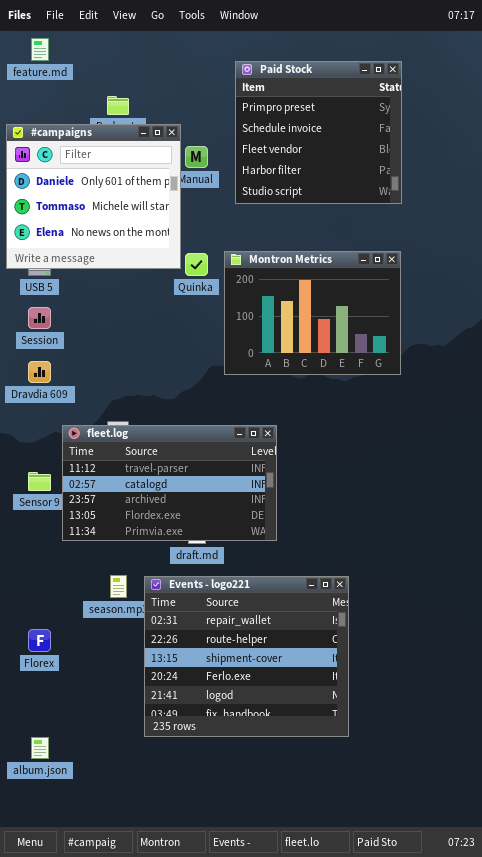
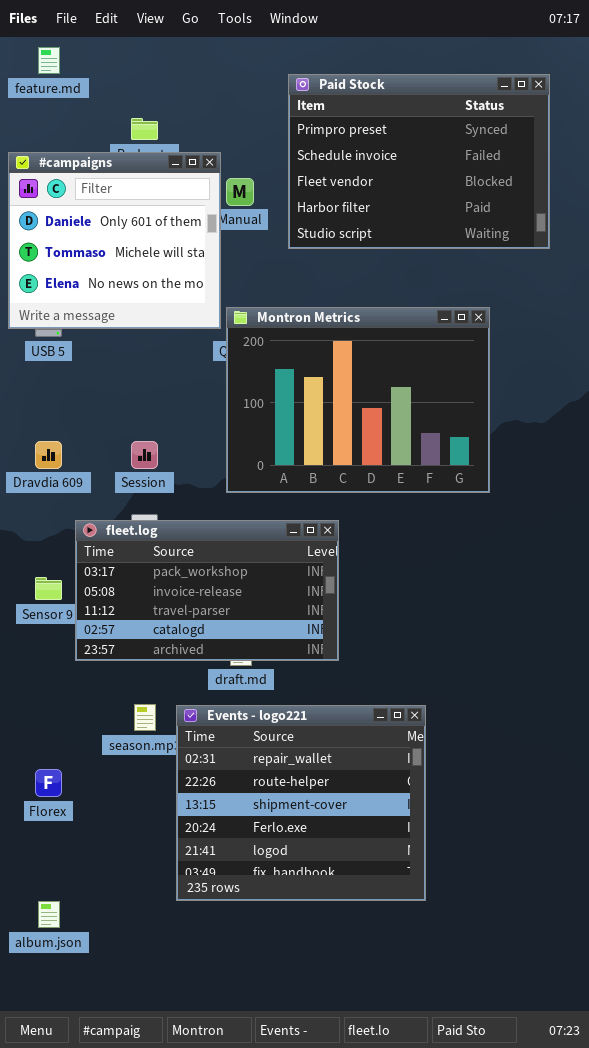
Paid Stock: [235,61,402,204] -> [288,74,550,249], resized
Montron Metrics: [224,251,401,375] -> [226,307,490,493], resized
Session: [28,307,51,329] -> [131,441,158,469], moved
fleet.log: [62,425,277,541] -> [75,520,339,661], scrolled up 2 rows

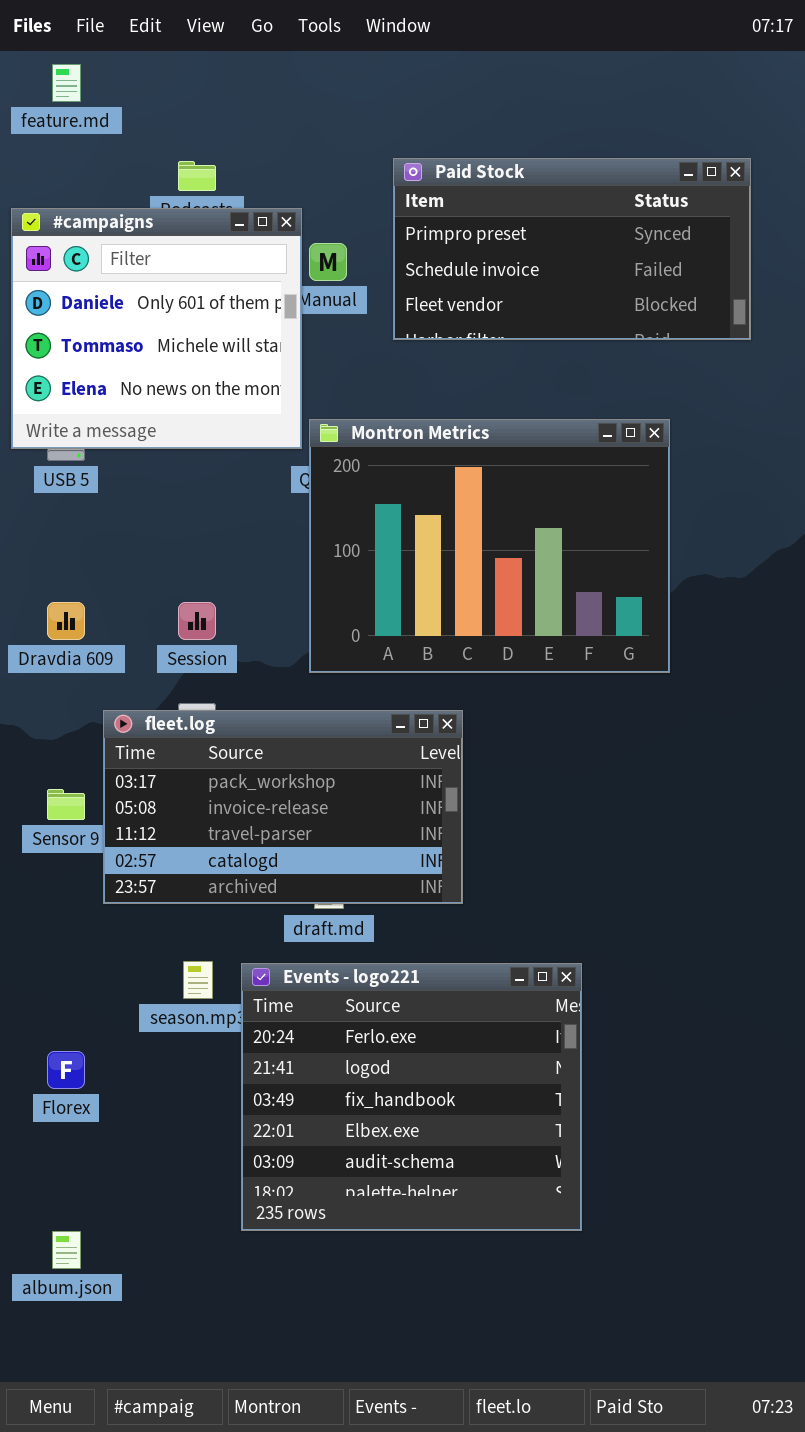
Paid Stock: [288,74,550,249] -> [393,158,751,340], resized
Events - logo221: [176,705,426,901] -> [241,963,582,1231], scrolled down 3 rows

